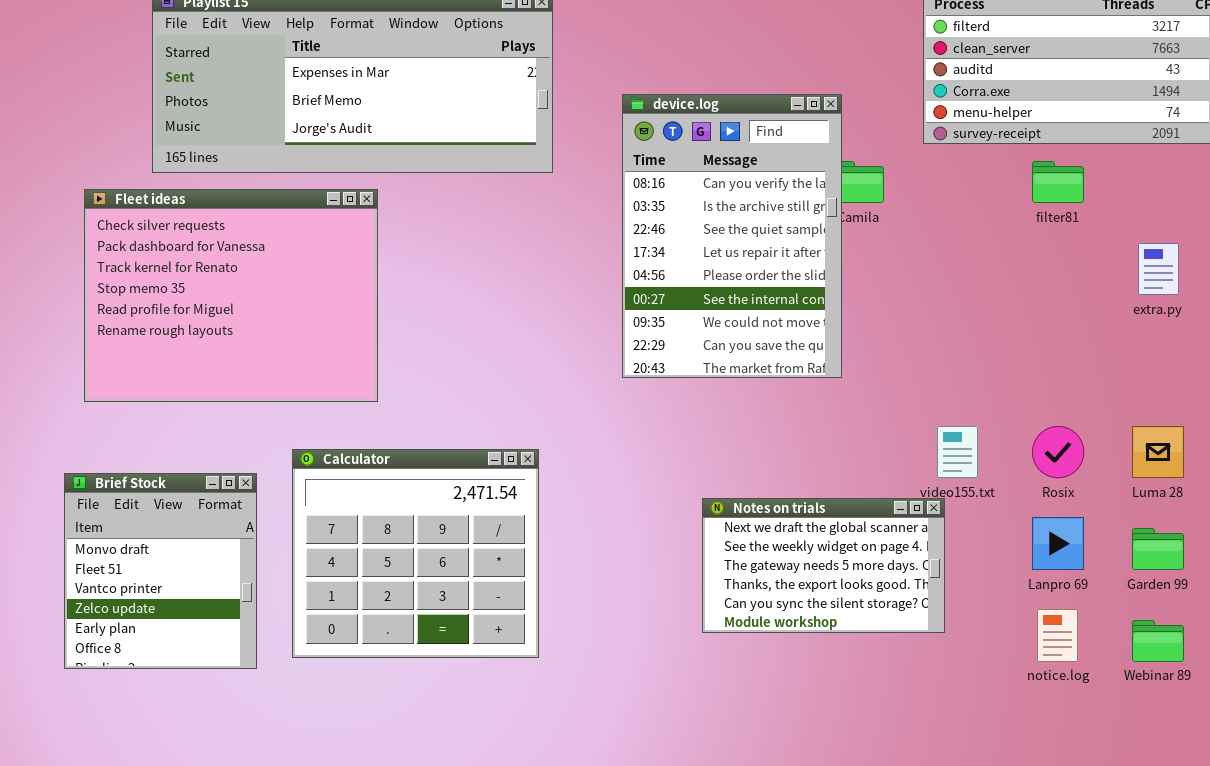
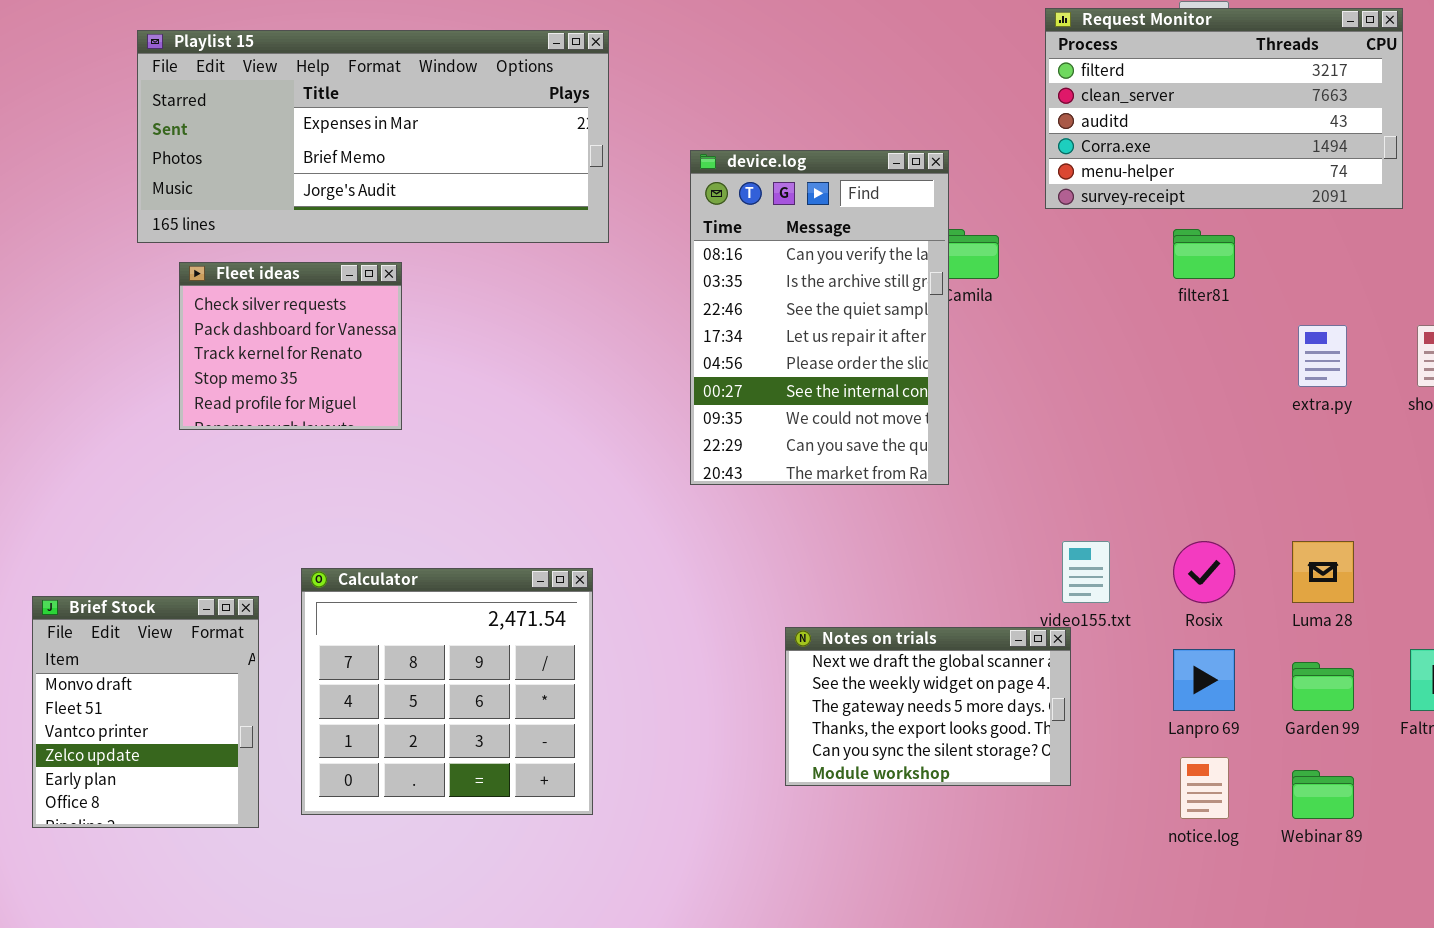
Fleet ideas: [84,189,378,402] -> [179,262,402,430], resized

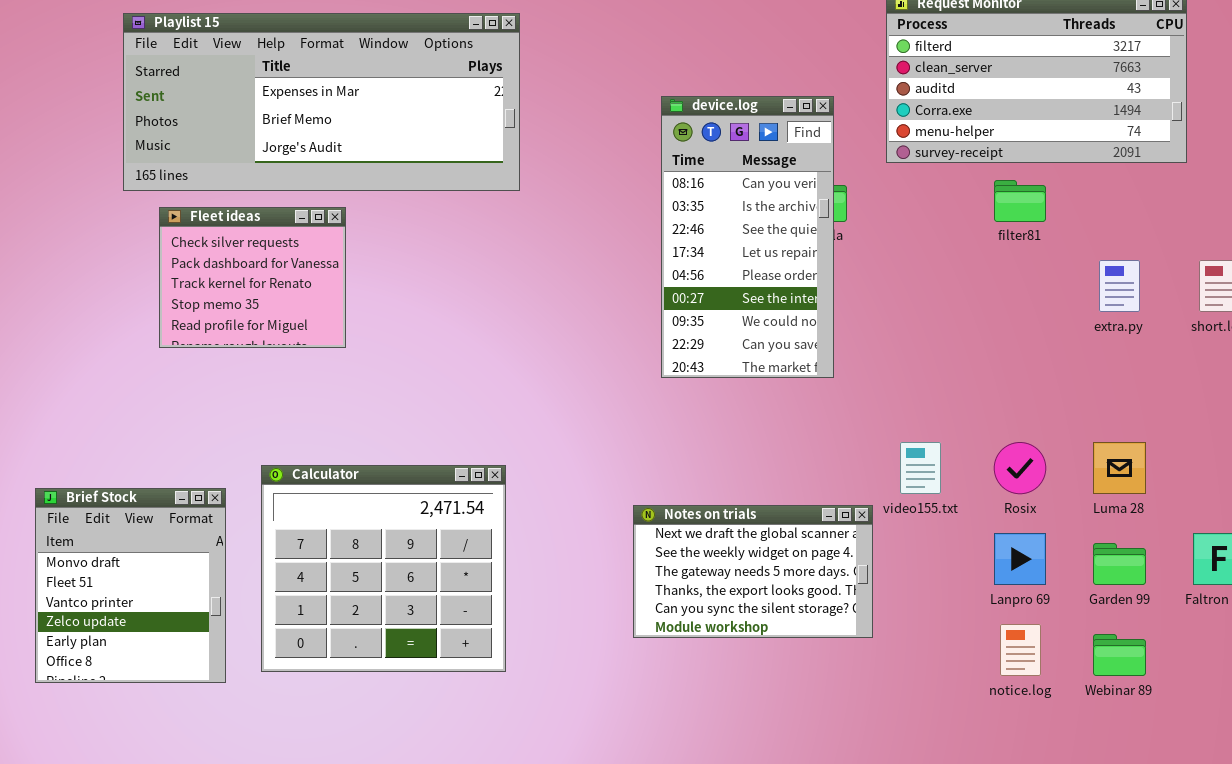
device.log: [690,150,949,485] -> [661,96,834,378], moved, resized
Notes on trials: [785,627,1071,786] -> [633,505,873,638], moved

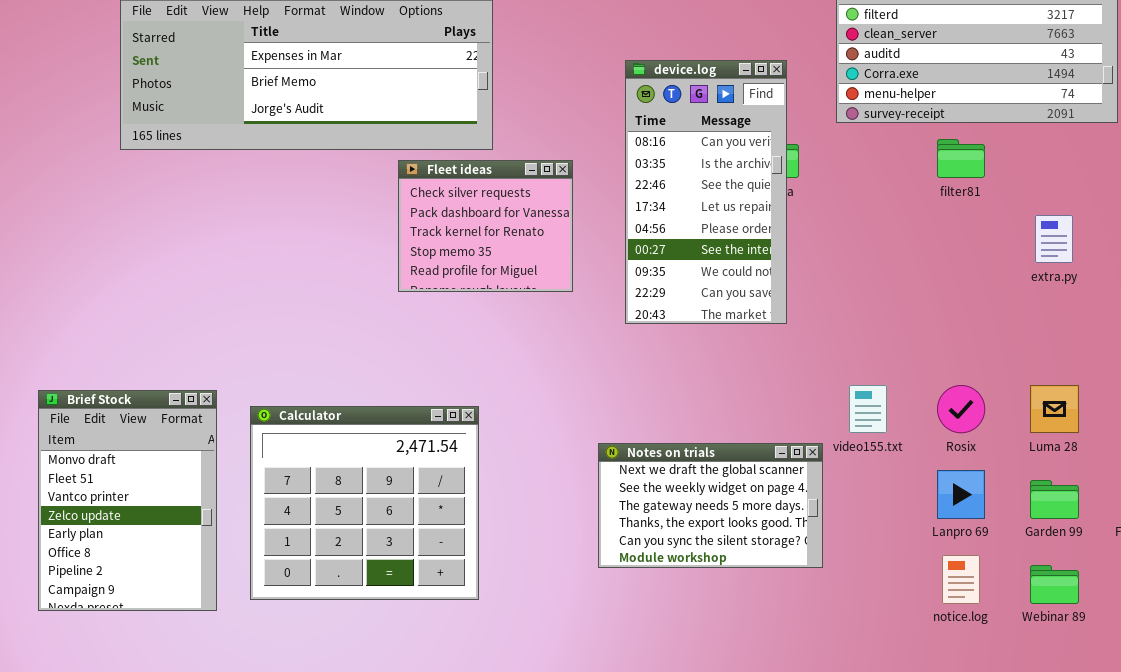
Fleet ideas: [159,207,346,348] -> [398,160,573,292], moved
Brief Stock: [35,488,226,683] -> [38,390,217,611], resized

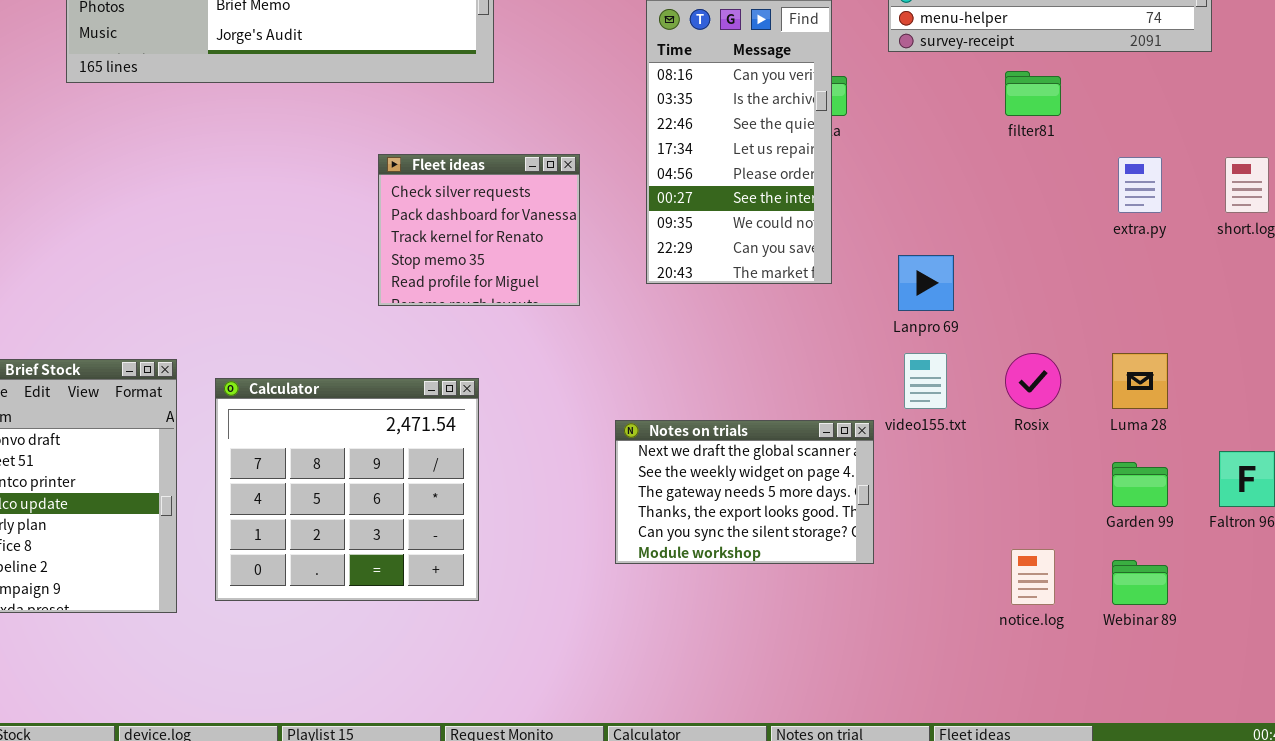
Fleet ideas: [398,160,573,292] -> [378,154,580,306], moved
Lanpro 69: [937,470,985,519] -> [898,255,954,311], moved

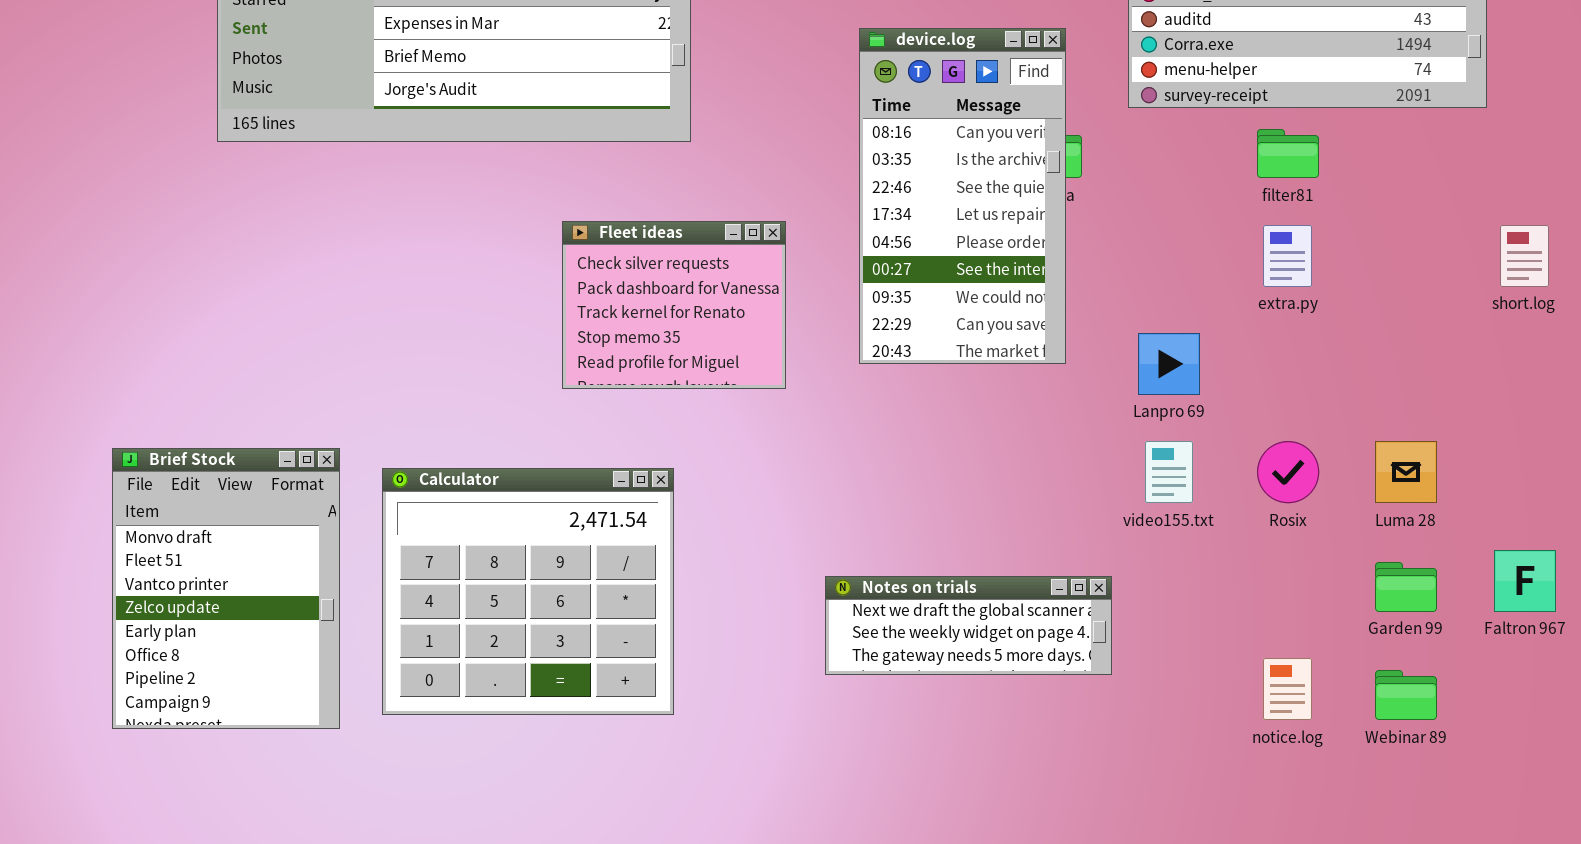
extra.py: [1118,157,1162,213] -> [1263,225,1312,287], moved
Notes on trials: [615,420,874,564] -> [825,576,1112,675], resized

